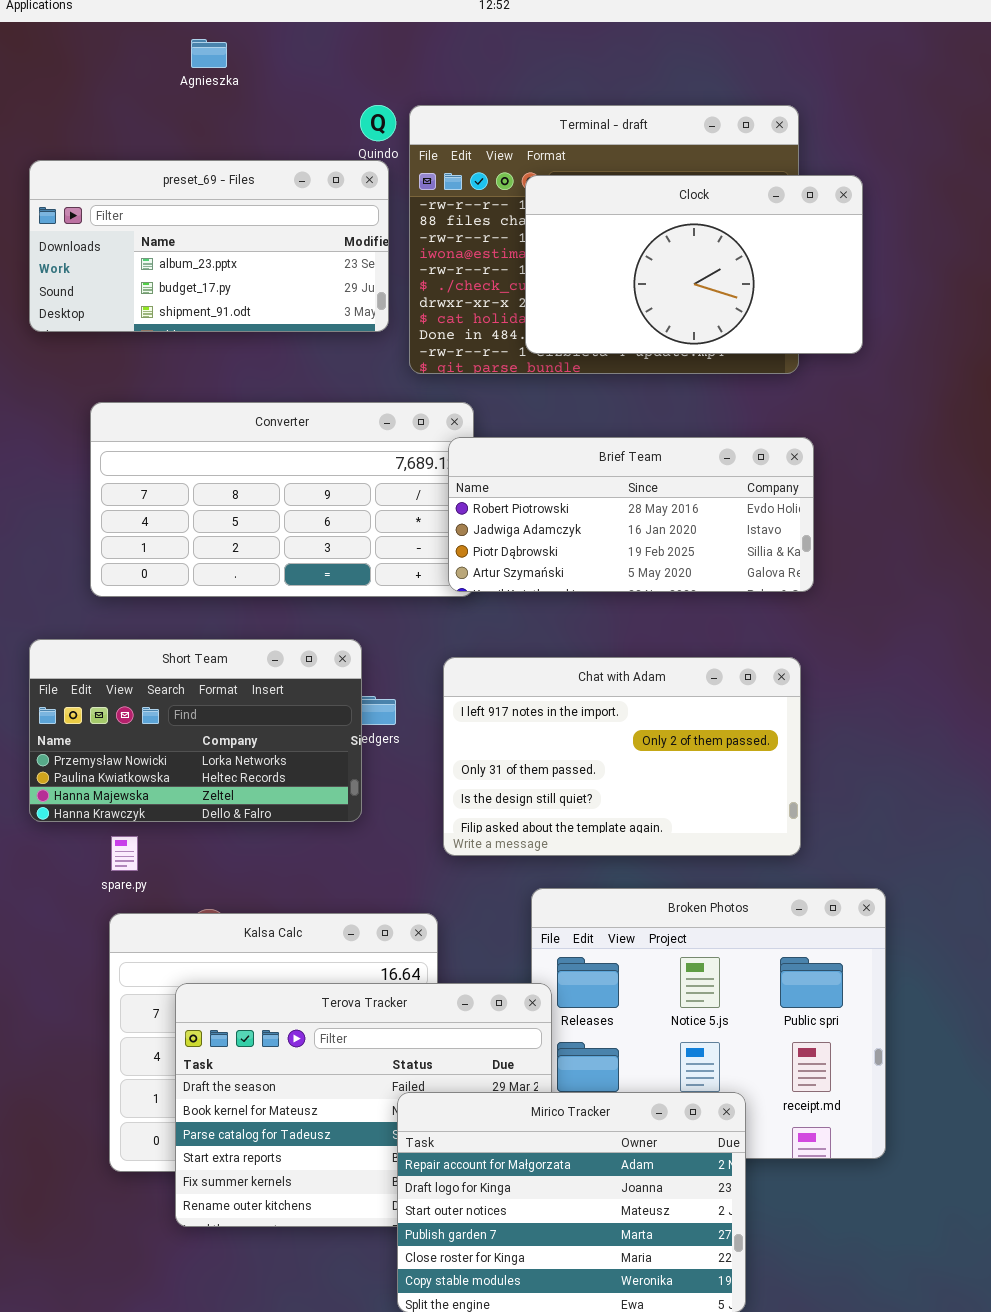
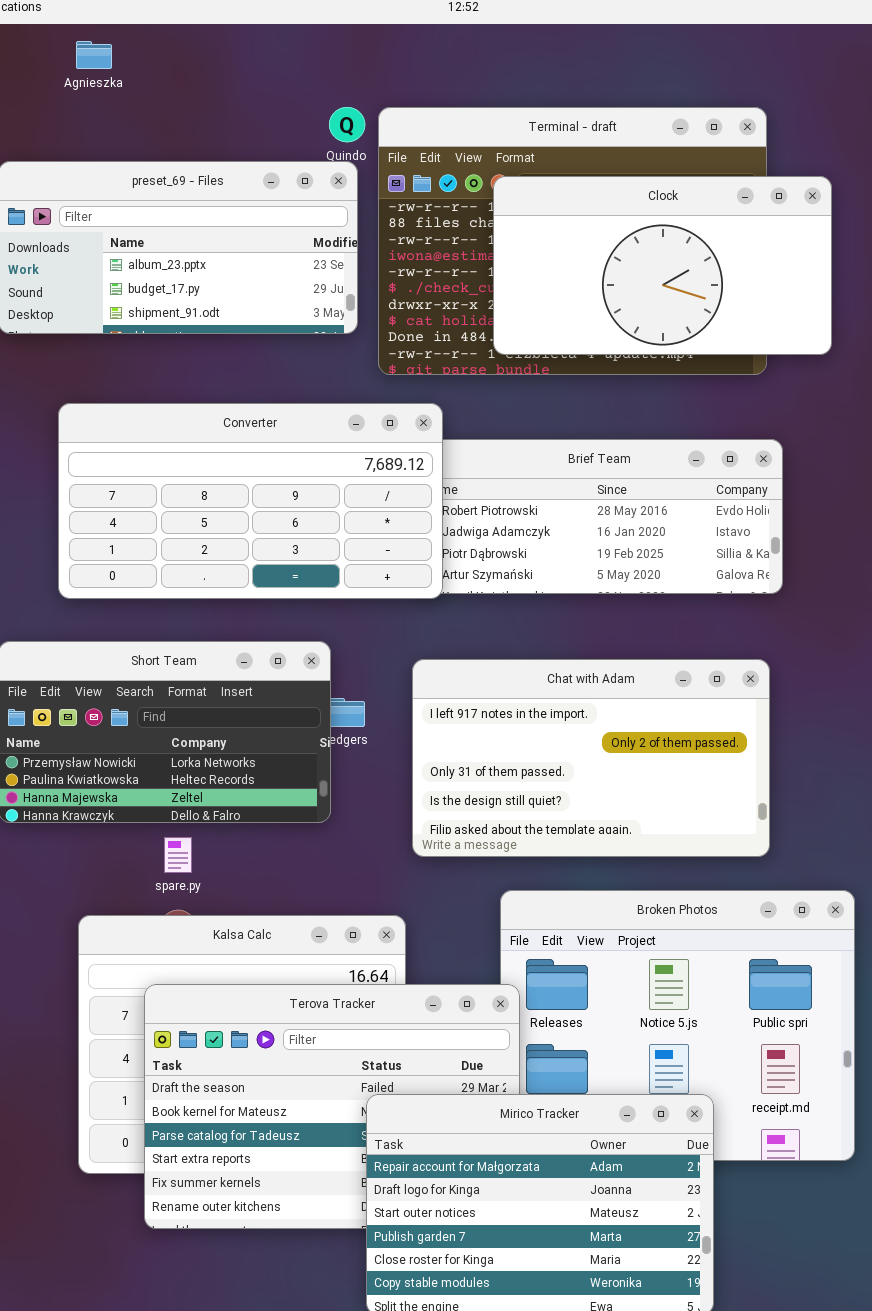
Agnieszka: [191,39,227,68] -> [76,41,112,69], moved
Converter: [90,402,474,597] -> [58,403,443,599], raised
spare.py: [111,836,138,871] -> [164,837,192,873], moved

